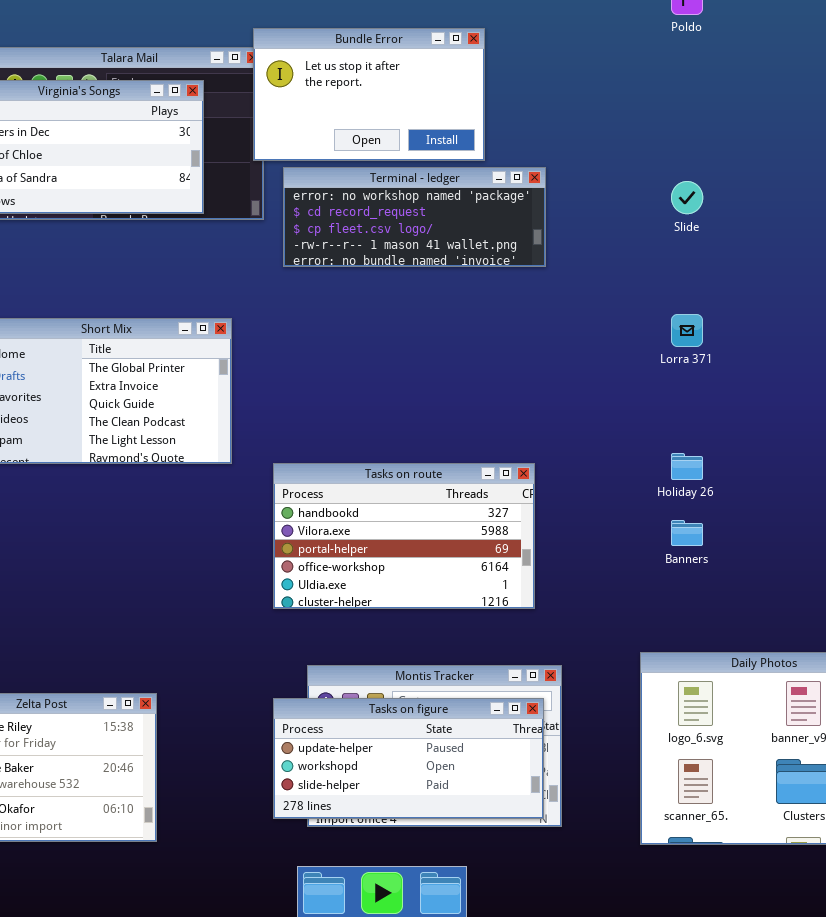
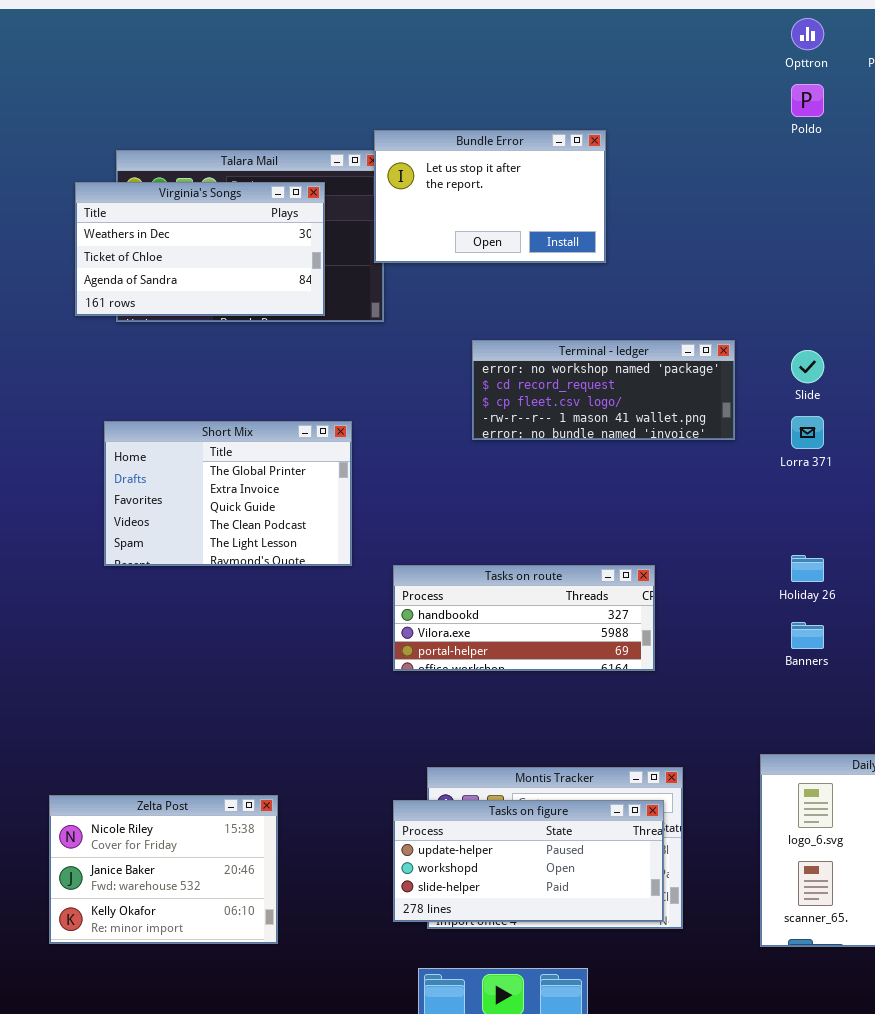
Terminal - ledger: [283,167,546,267] -> [472,340,735,440], moved
Slide: [671,181,703,214] -> [791,350,824,383], moved
Tasks on route: [273,463,535,609] -> [393,565,655,671], resized

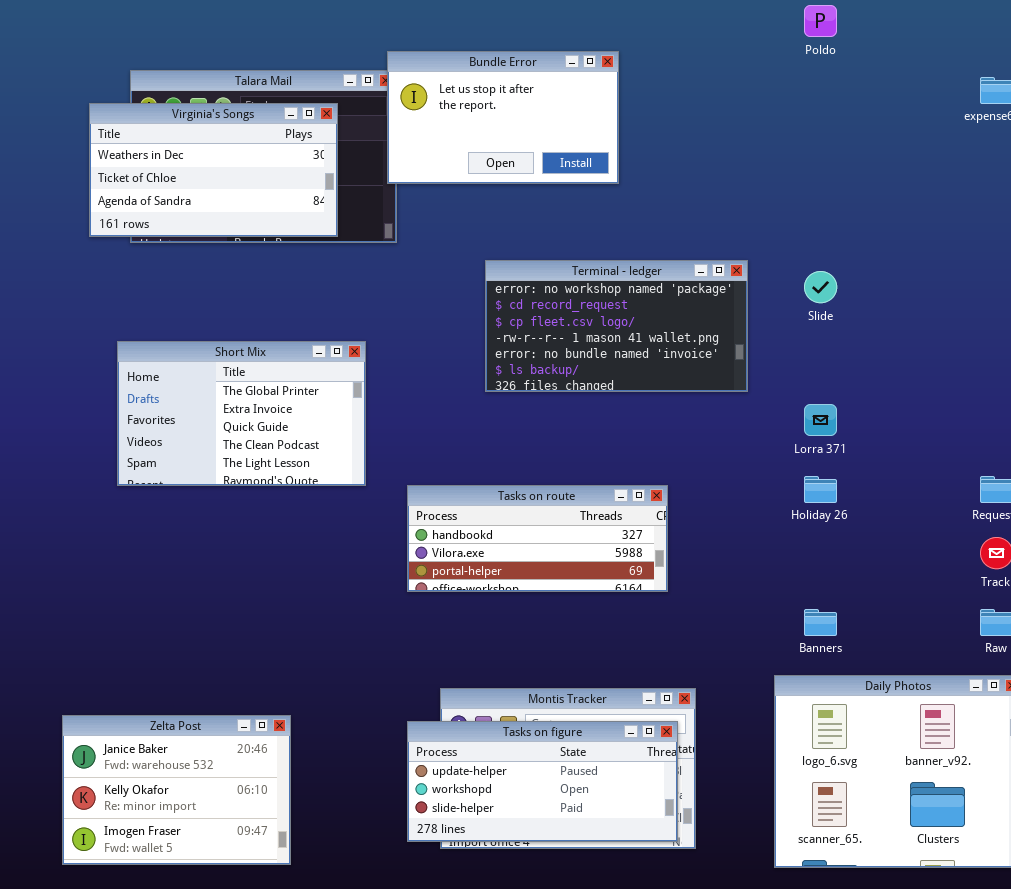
Terminal - ledger: [472,340,735,440] -> [485,260,748,392], resized
Lorra 371: [791,416,824,449] -> [804,404,837,436], moved
Banners: [791,622,824,649] -> [804,609,837,636], moved
Zelta Post: [49,795,278,944] -> [62,715,291,865], scrolled down 1 row

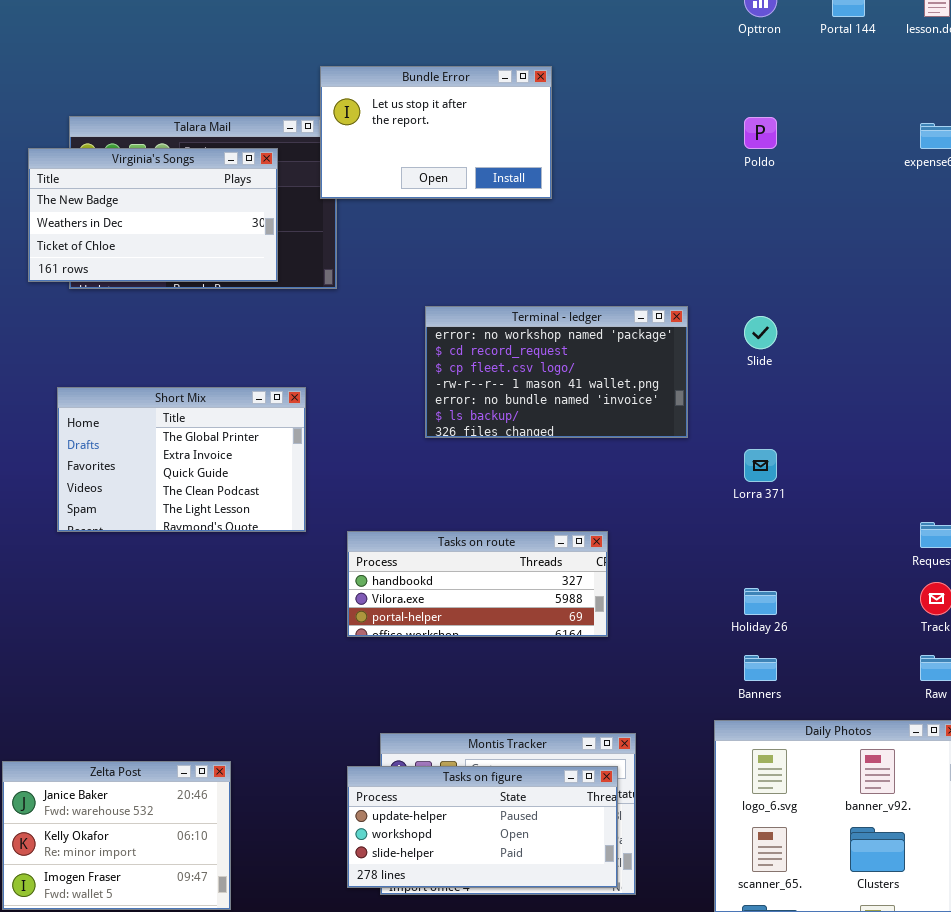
Poldo: [804,5,837,37] -> [744,117,777,149], moved
Bundle Error: [387,51,619,184] -> [320,66,552,199], moved
Virginia's Songs: [89,103,338,237] -> [28,148,278,282], scrolled up 1 row
Holiday 26: [804,476,837,503] -> [744,588,777,615], moved

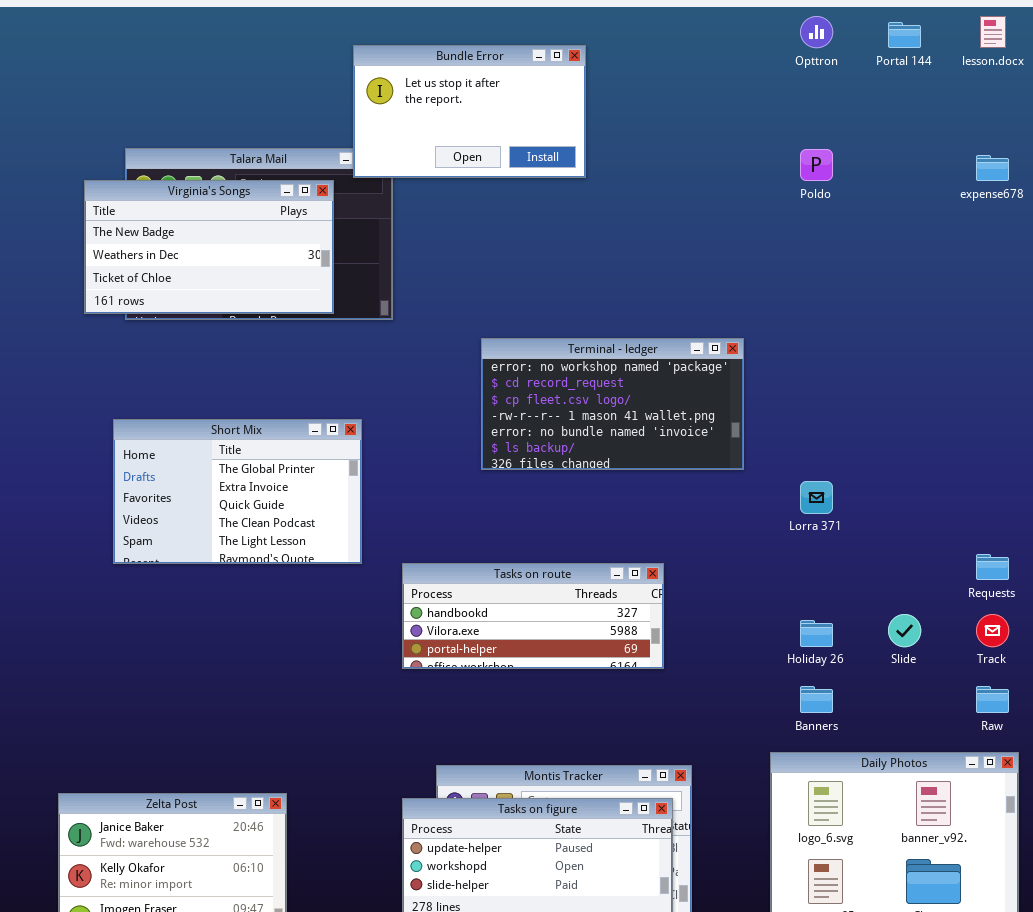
Bundle Error: [320,66,552,199] -> [353,45,586,178], moved
Slide: [744,316,777,349] -> [888,614,921,647], moved

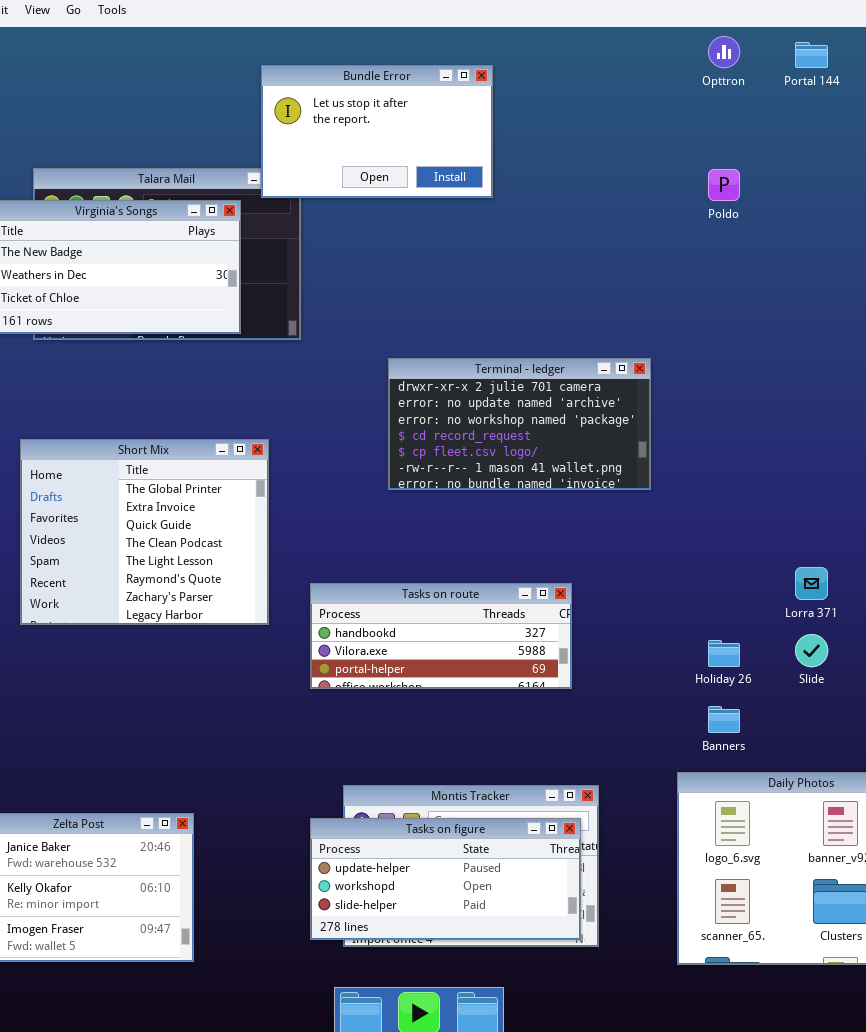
Terminal - ledger: [481,338,744,470] -> [388,358,651,490], scrolled up 2 rows
Short Mix: [113,419,362,564] -> [20,439,269,625], resized
Lorra 371: [800,481,833,514] -> [795,567,828,600], moved

